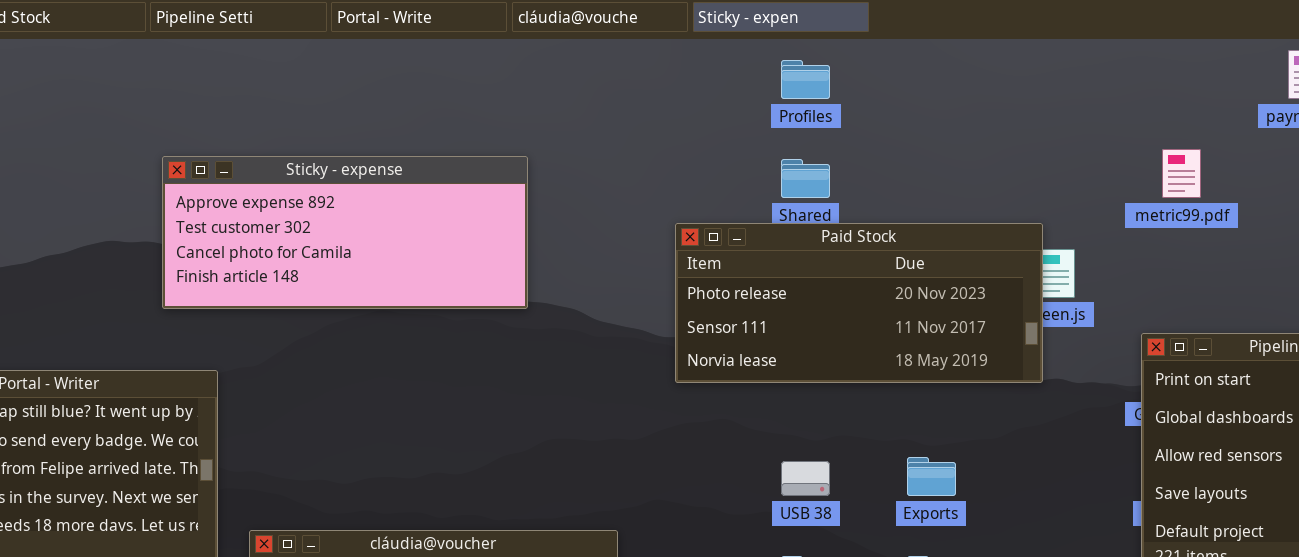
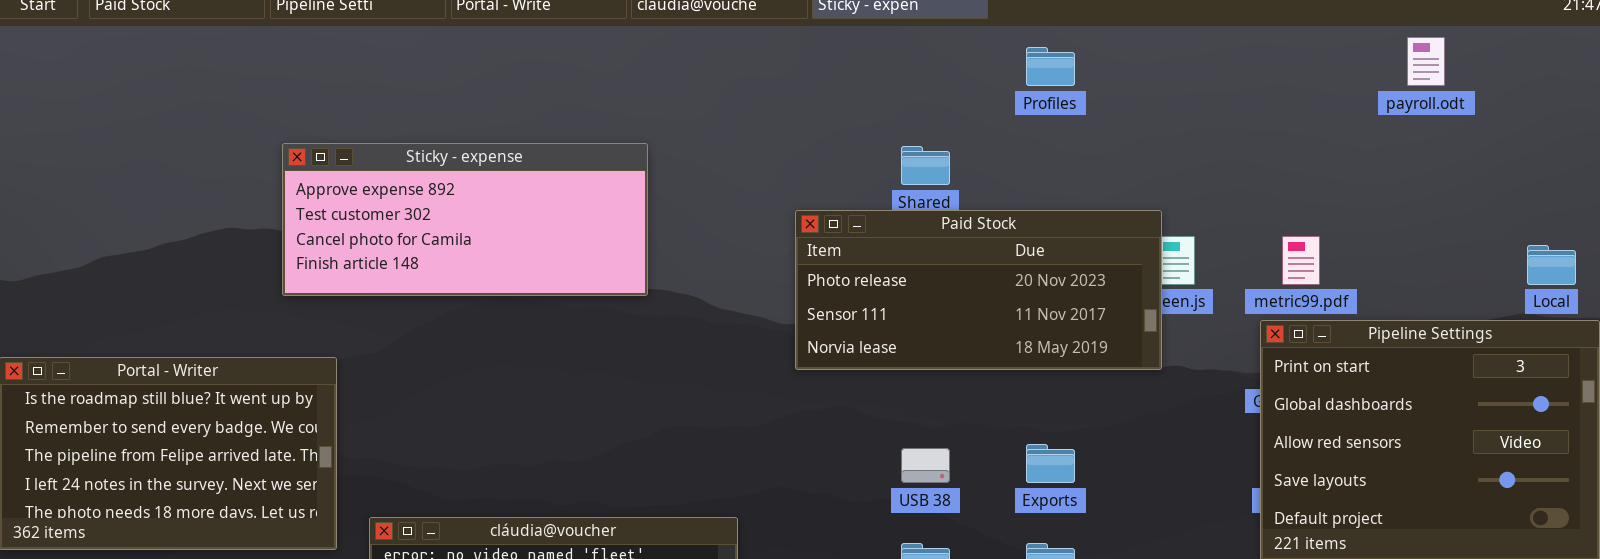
Profiles: [781,60,830,99] -> [1026,47,1075,86], moved
metric99.pdf: [1162,149,1201,198] -> [1282,236,1320,285], moved

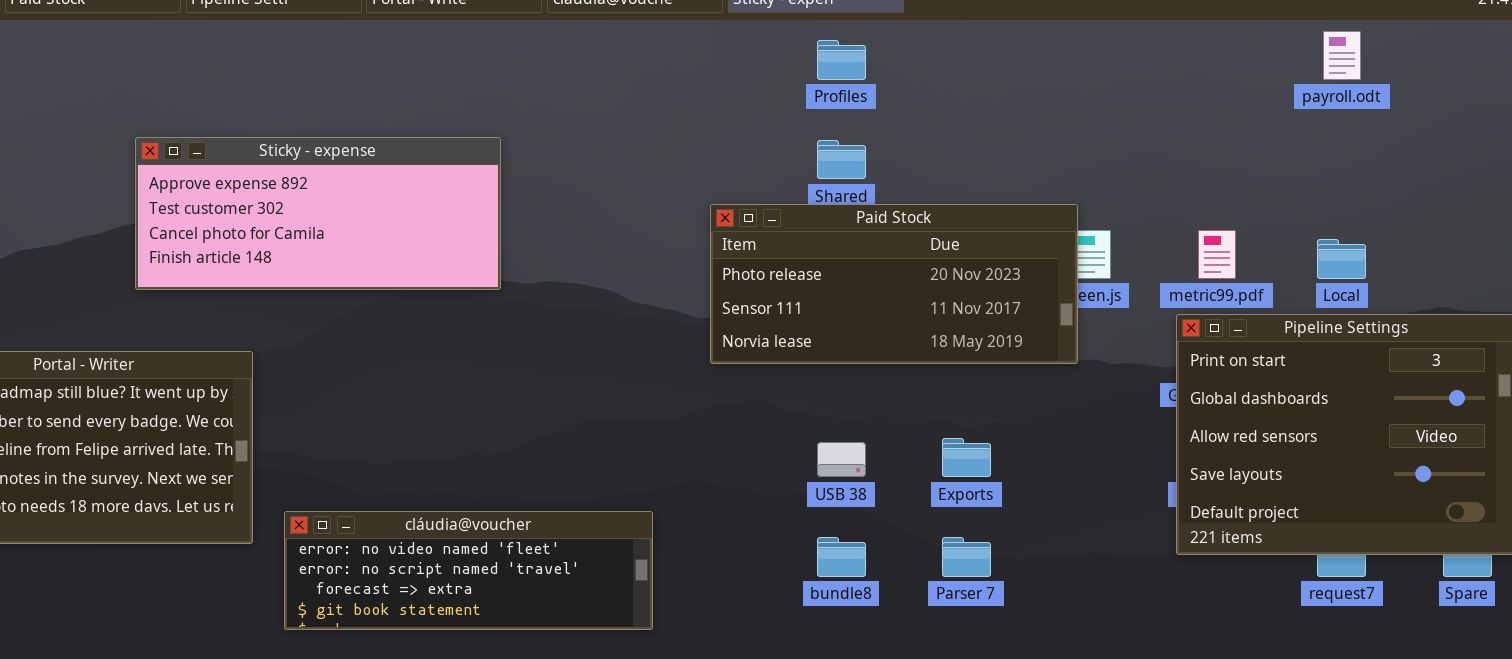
Profiles: [1026,47,1075,86] -> [817,40,866,80], moved
Sticky - expense: [282,143,648,296] -> [135,137,501,290], moved
Local: [1527,245,1576,285] -> [1317,239,1366,279], moved

